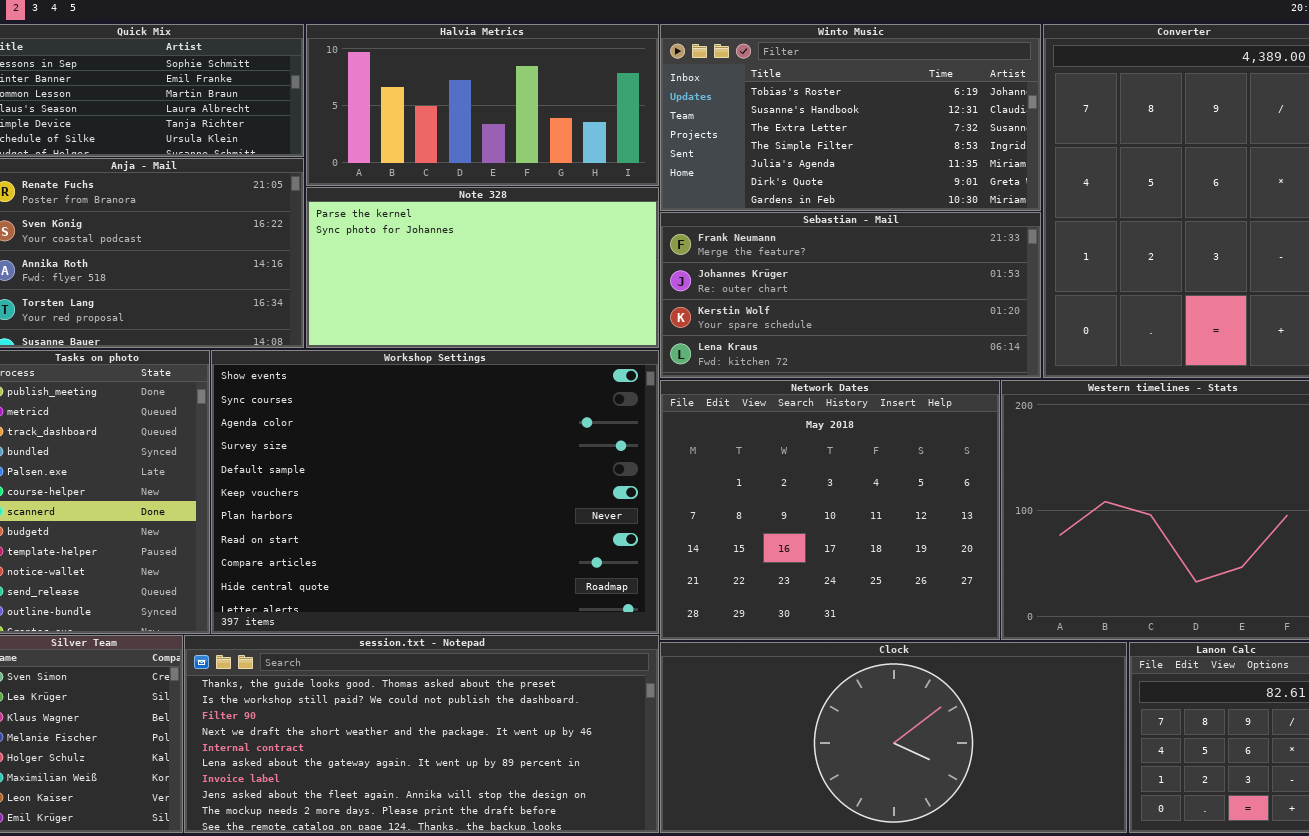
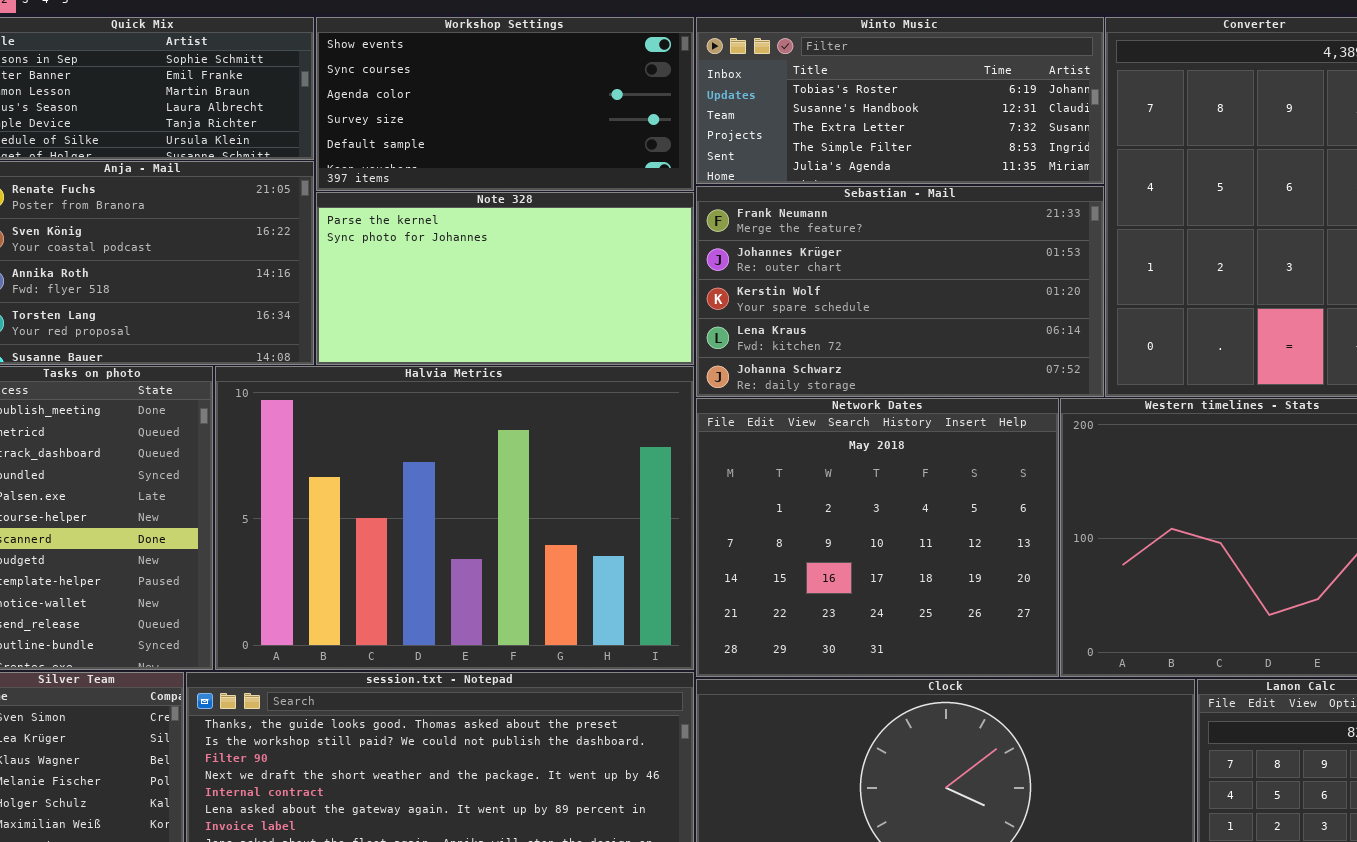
Halvia Metrics: [306,24,659,186] -> [215,366,694,670], moved, resized
Winto Music: [660,24,1041,211] -> [696,17,1104,184], resized
Sebastian - Mail: [660,212,1041,378] -> [696,186,1104,397], resized
Workshop Settings: [211,350,659,634] -> [316,17,694,191], moved, resized

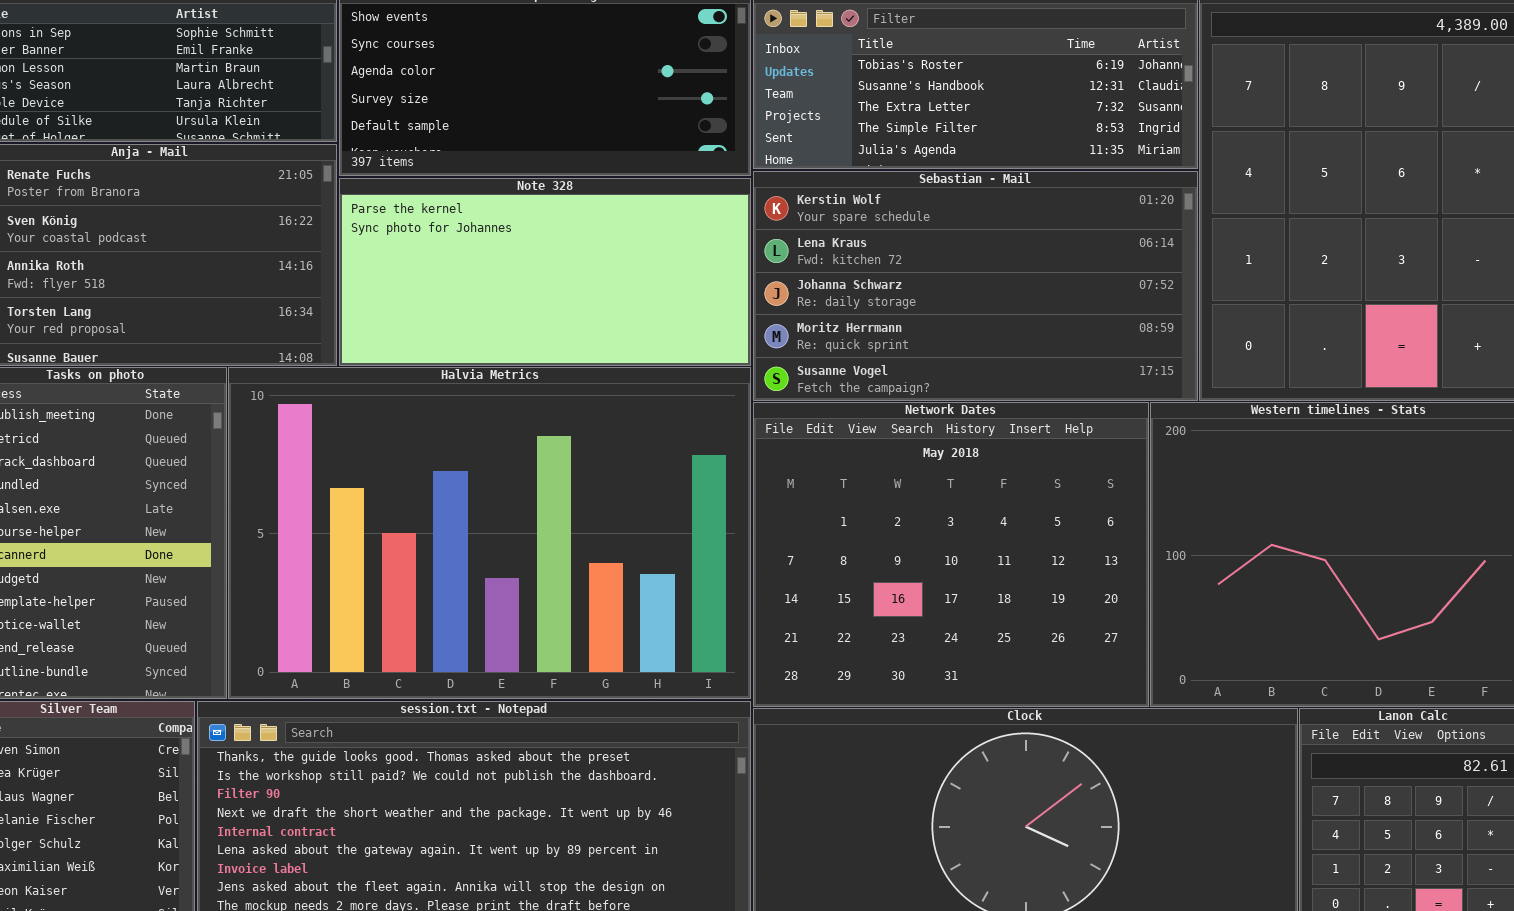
Sebastian - Mail: [696,186,1104,397] -> [753,171,1198,401], scrolled down 2 rows

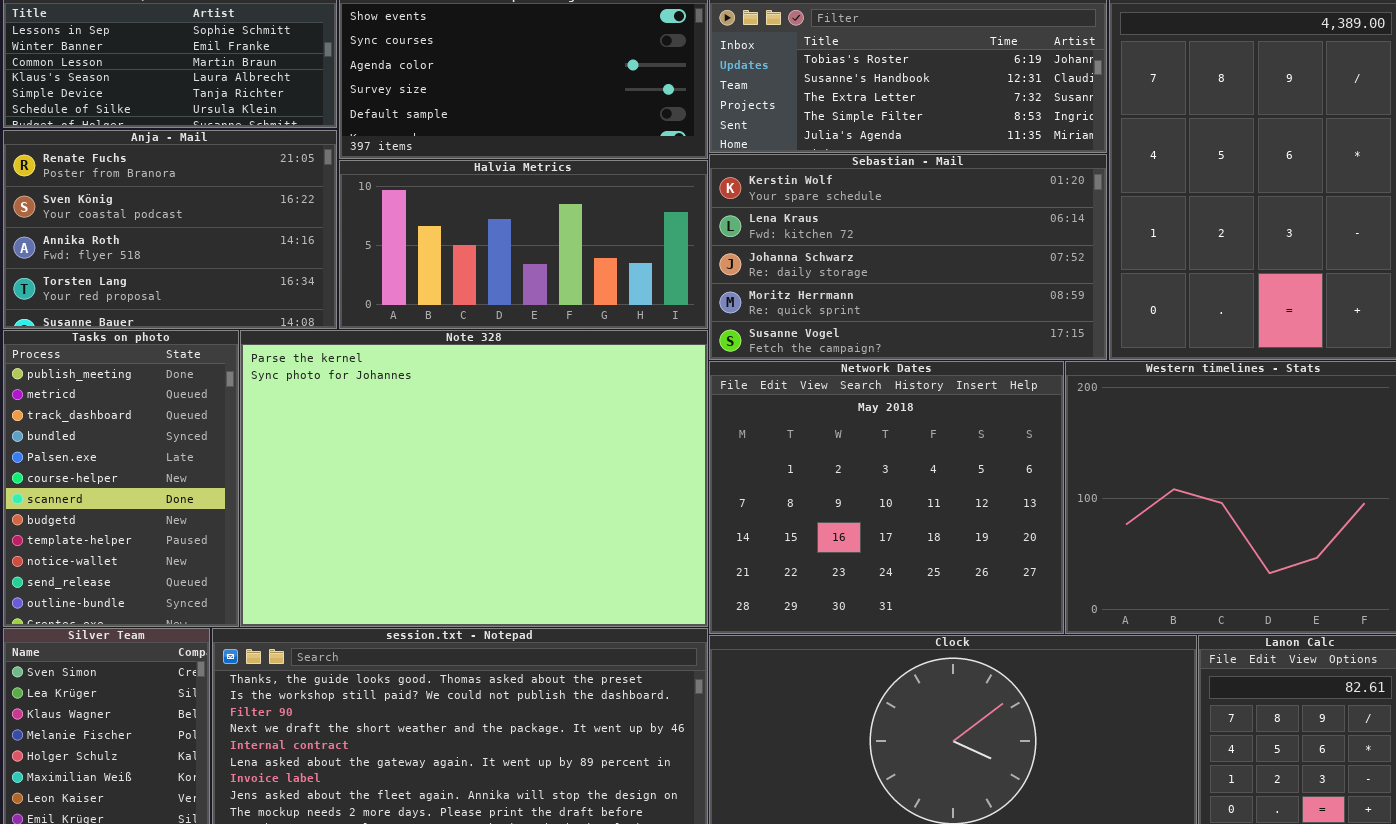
Note 328: [339,178,751,366] -> [240,330,708,627], moved, resized
Halvia Metrics: [228,367,751,699] -> [339,160,708,329], moved, resized

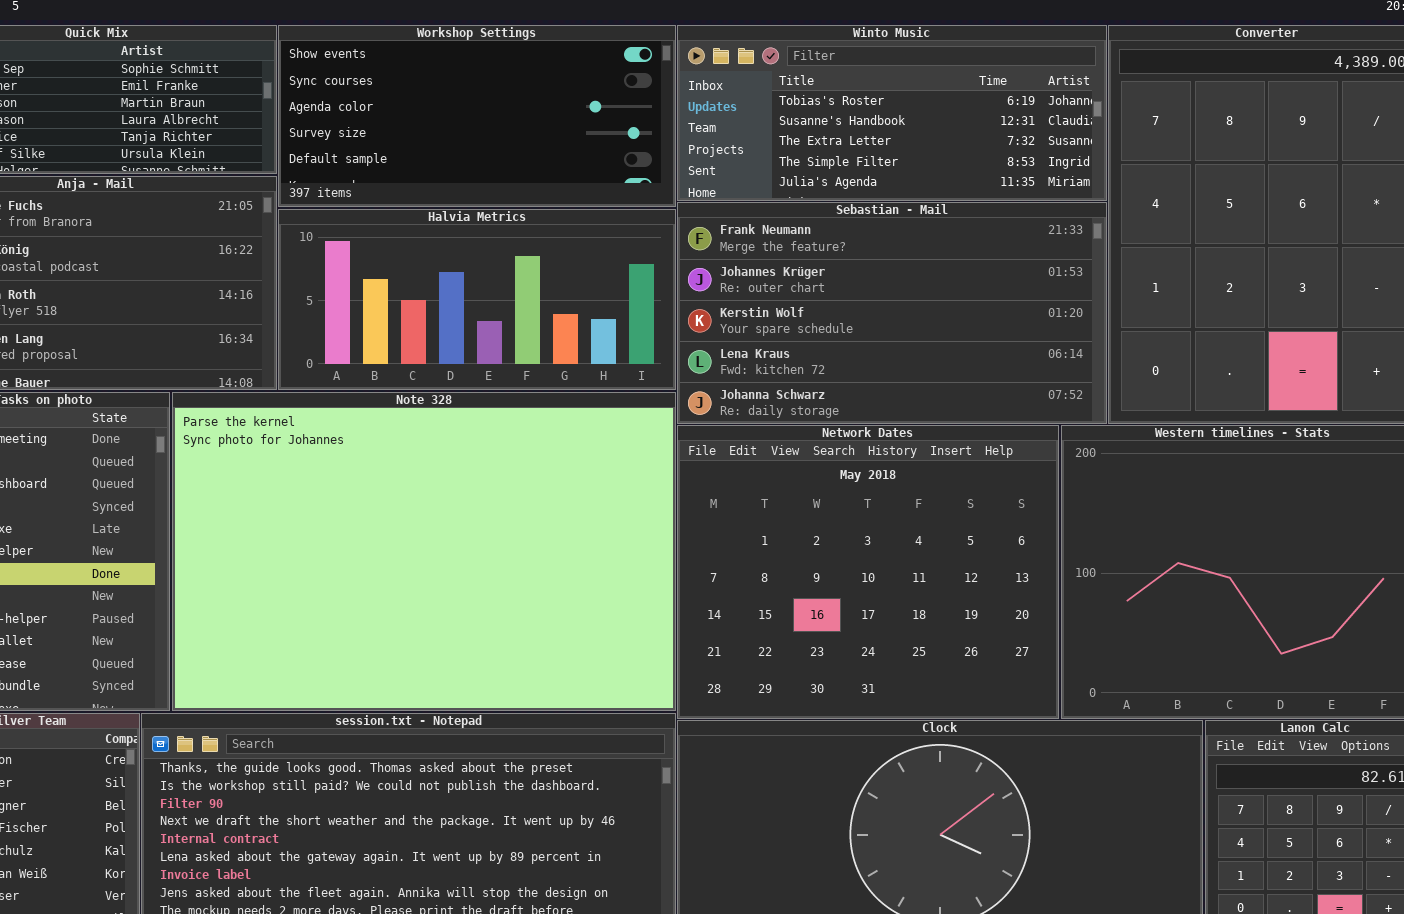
Sebastian - Mail: [709,154,1107,360] -> [677,202,1107,424], scrolled up 2 rows

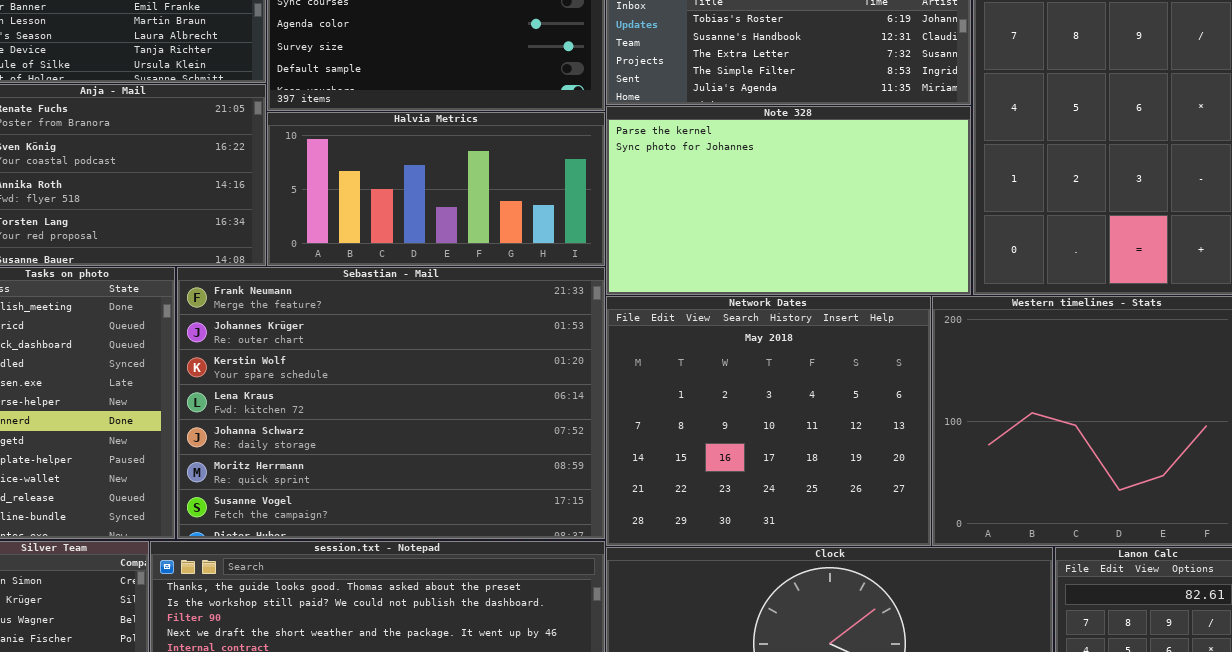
Sebastian - Mail: [677,202,1107,424] -> [177,267,605,539], moved, resized
Note 328: [172,392,676,711] -> [606,106,971,295], moved, resized

